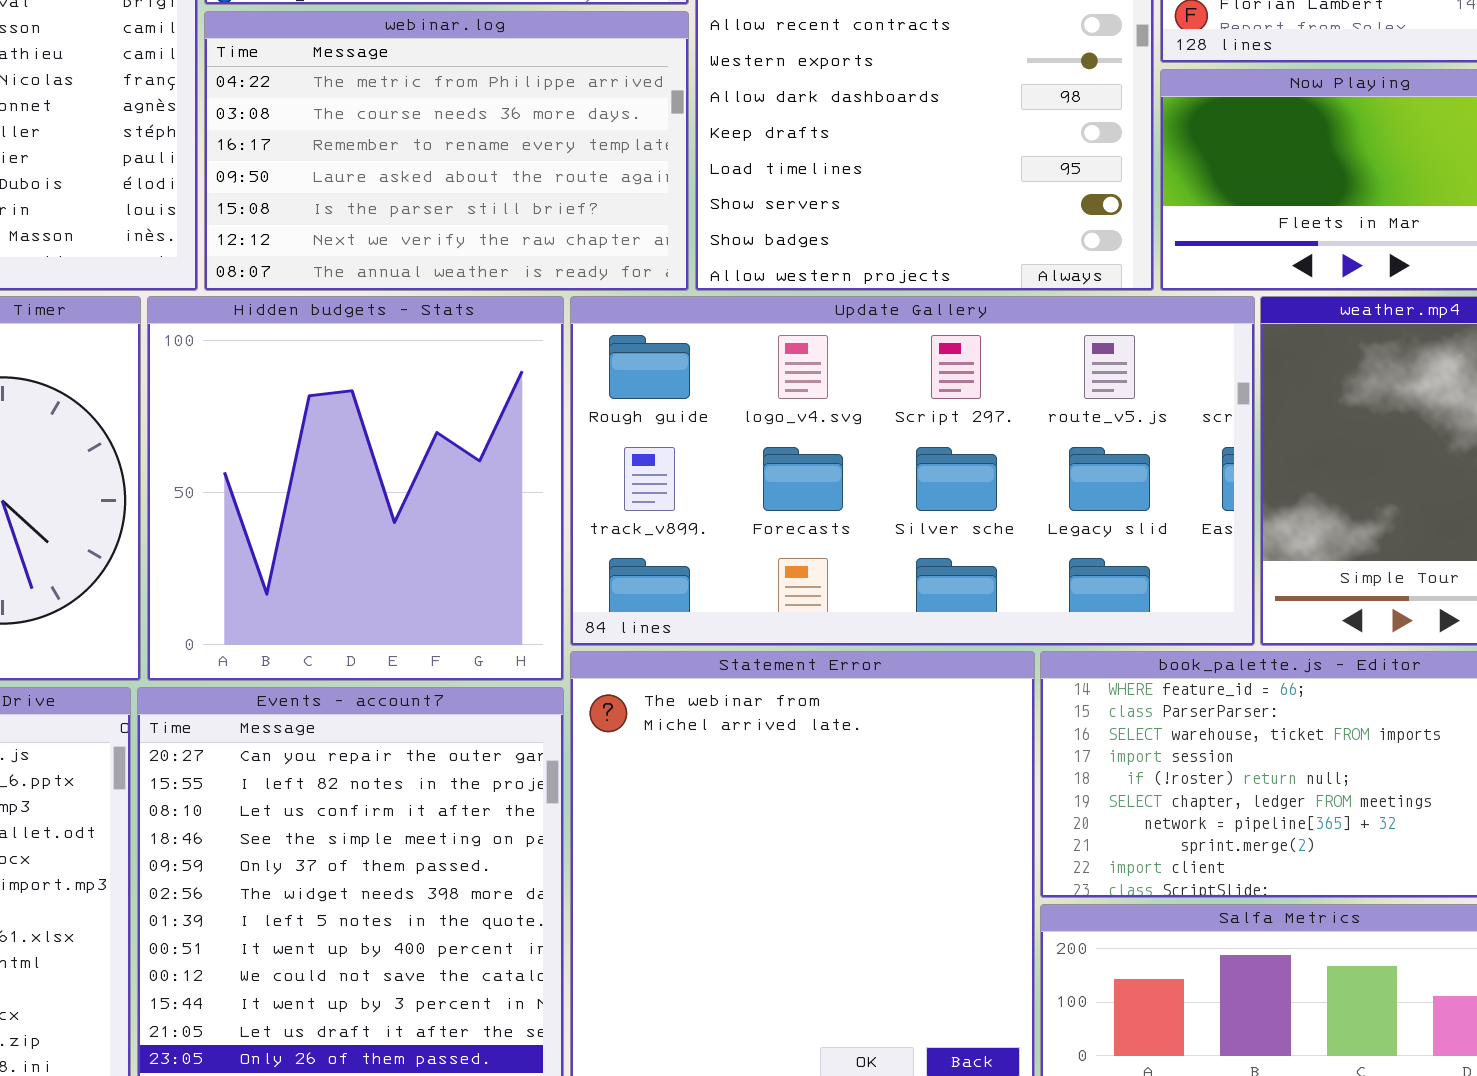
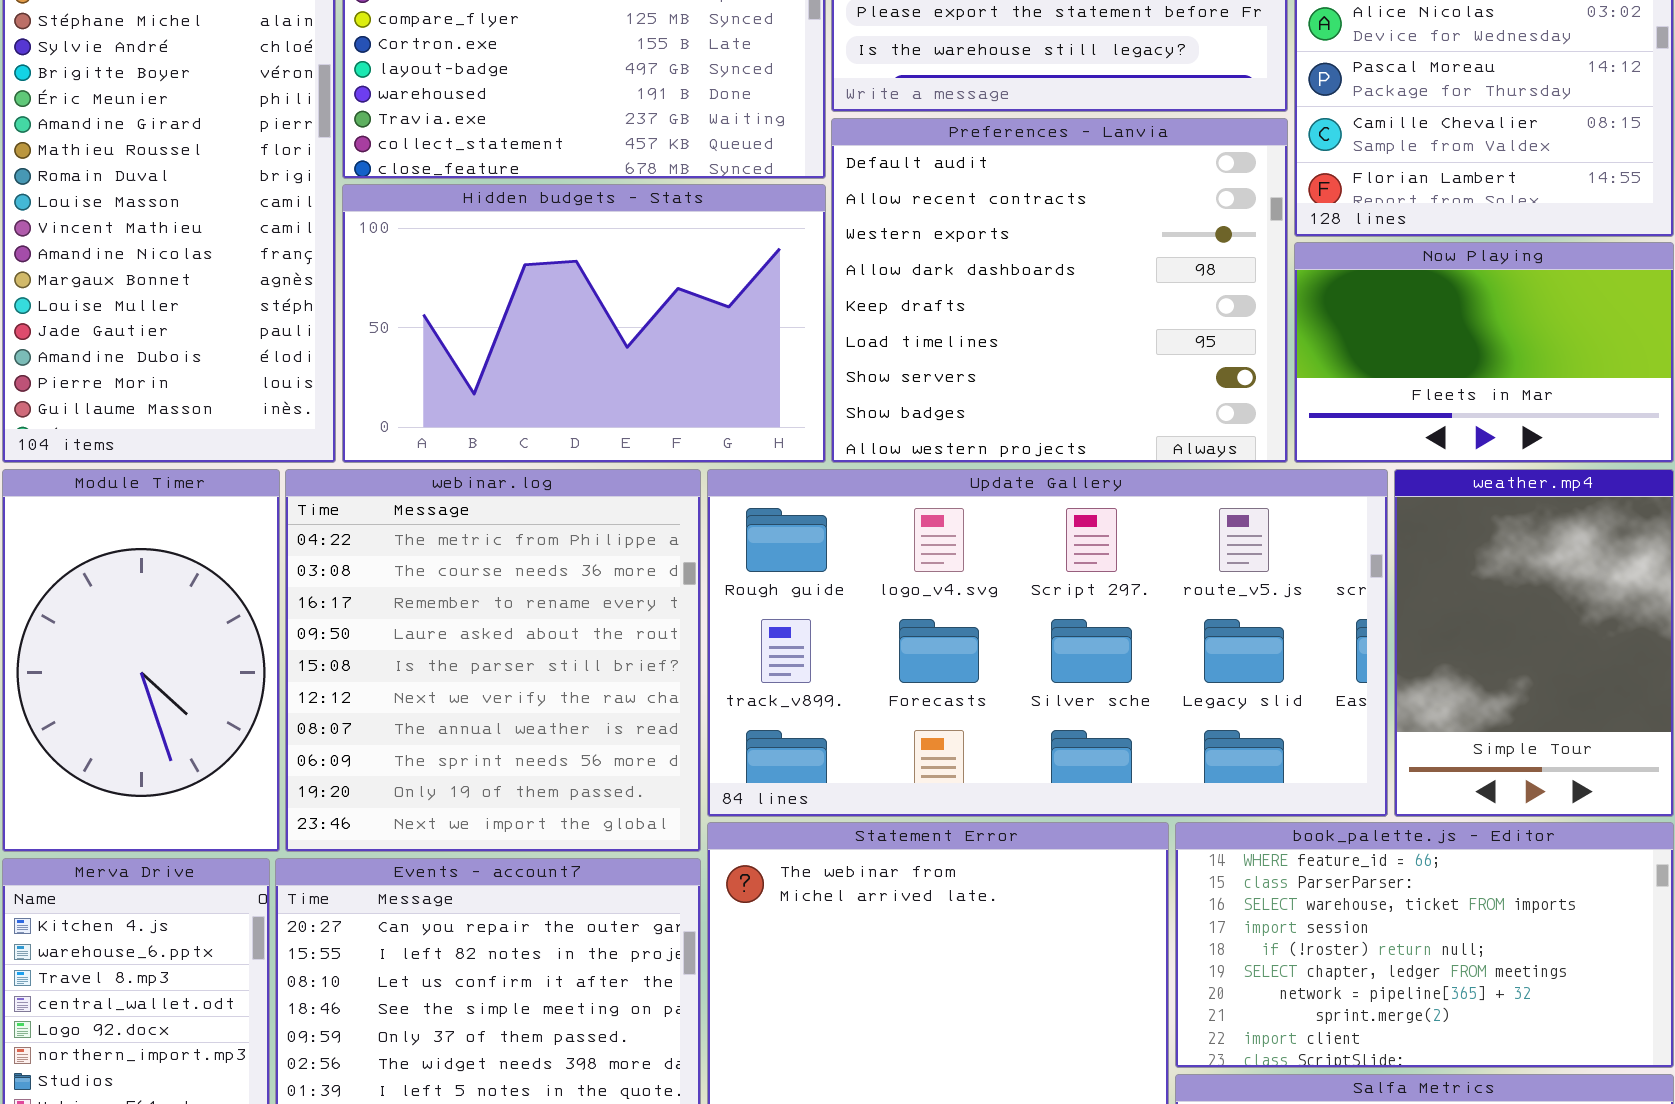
webinar.log: [204,11,689,291] -> [285,469,701,852], moved, resized
Hidden budgets - Stats: [147,296,564,681] -> [342,184,826,463], moved, resized

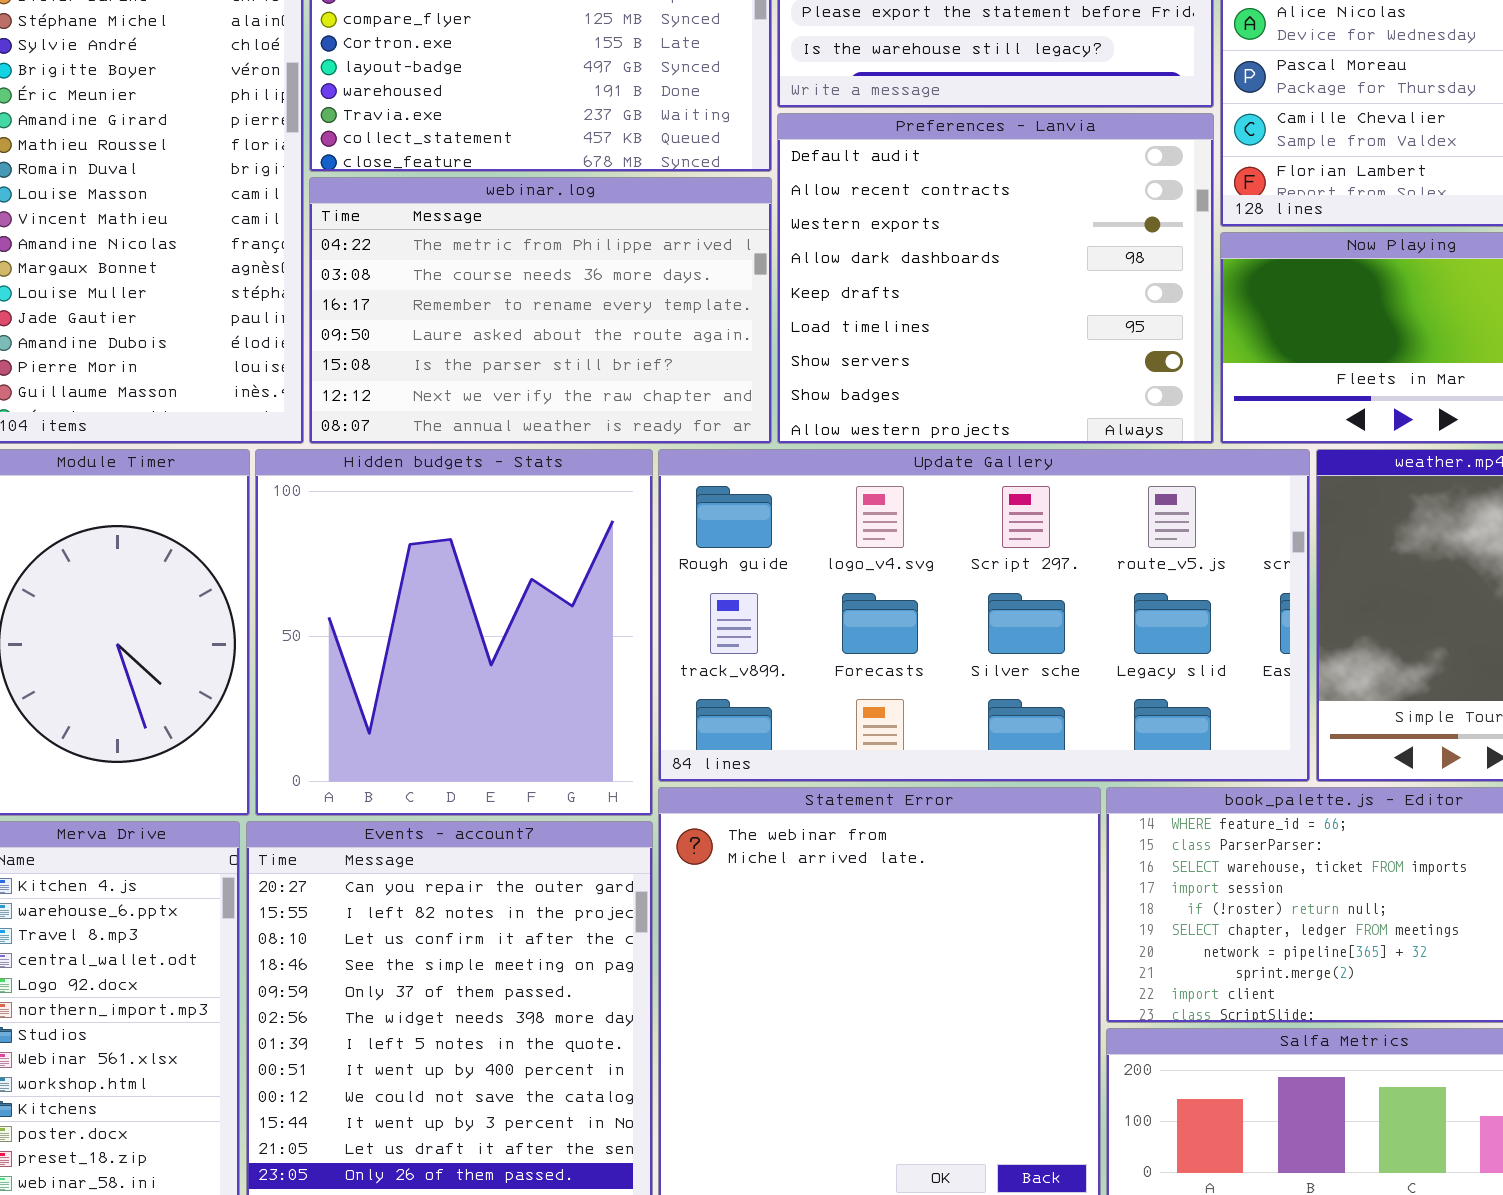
Hidden budgets - Stats: [342,184,826,463] -> [255,449,653,816], moved, resized
webinar.log: [285,469,701,852] -> [309,177,772,444], moved, resized

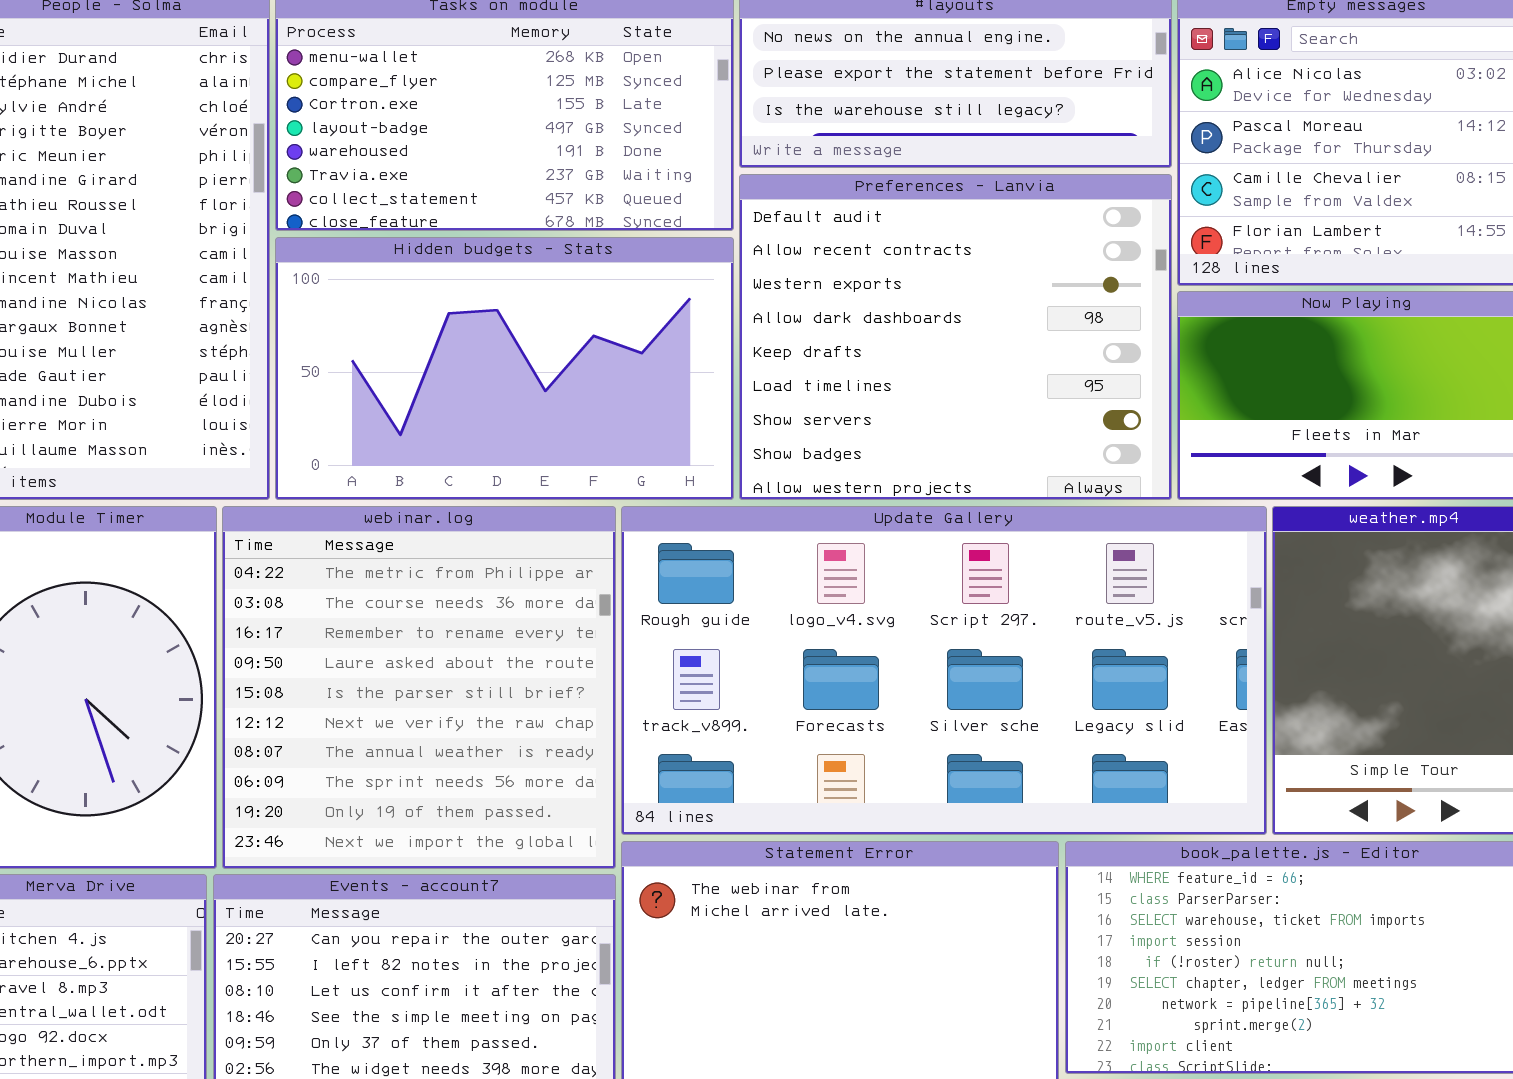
webinar.log: [309,177,772,444] -> [222,506,616,869], moved, resized
Hidden budgets - Stats: [255,449,653,816] -> [275,237,734,500], moved, resized

